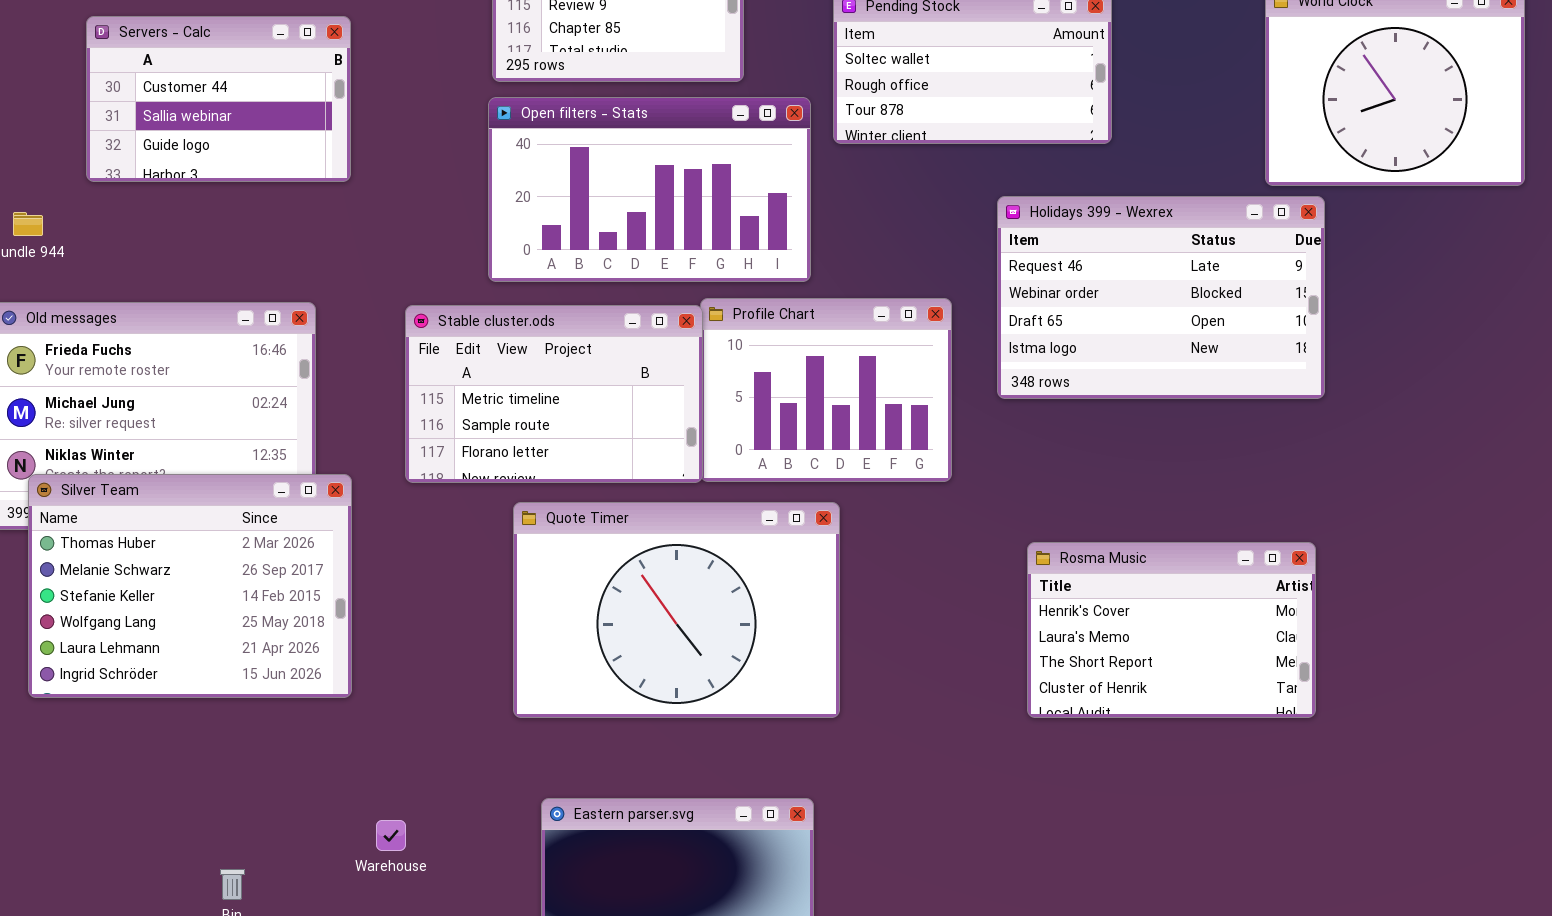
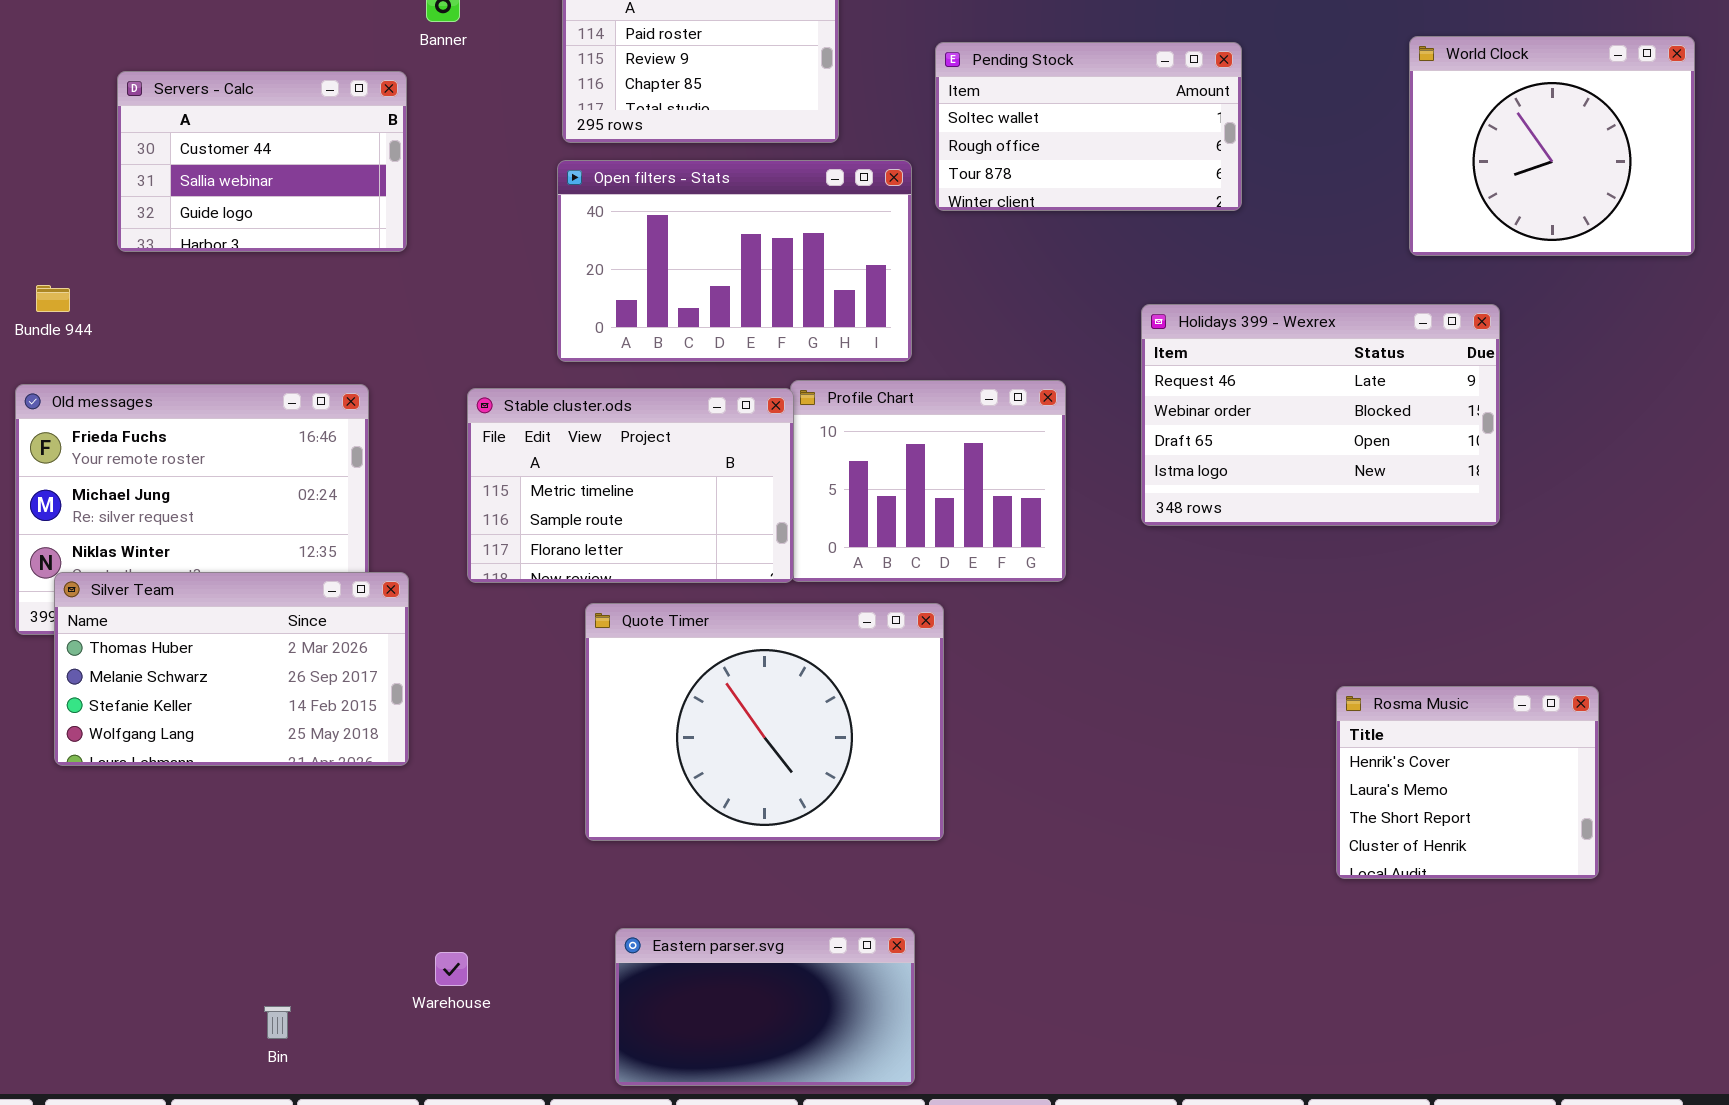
Holidays 399 - Wexrex: [997,196,1325,399] -> [1141,304,1500,526], moved
Silver Team: [28,474,352,698] -> [54,572,409,766], resized
Rosma Music: [1027,542,1316,718] -> [1336,686,1599,879], moved, resized

